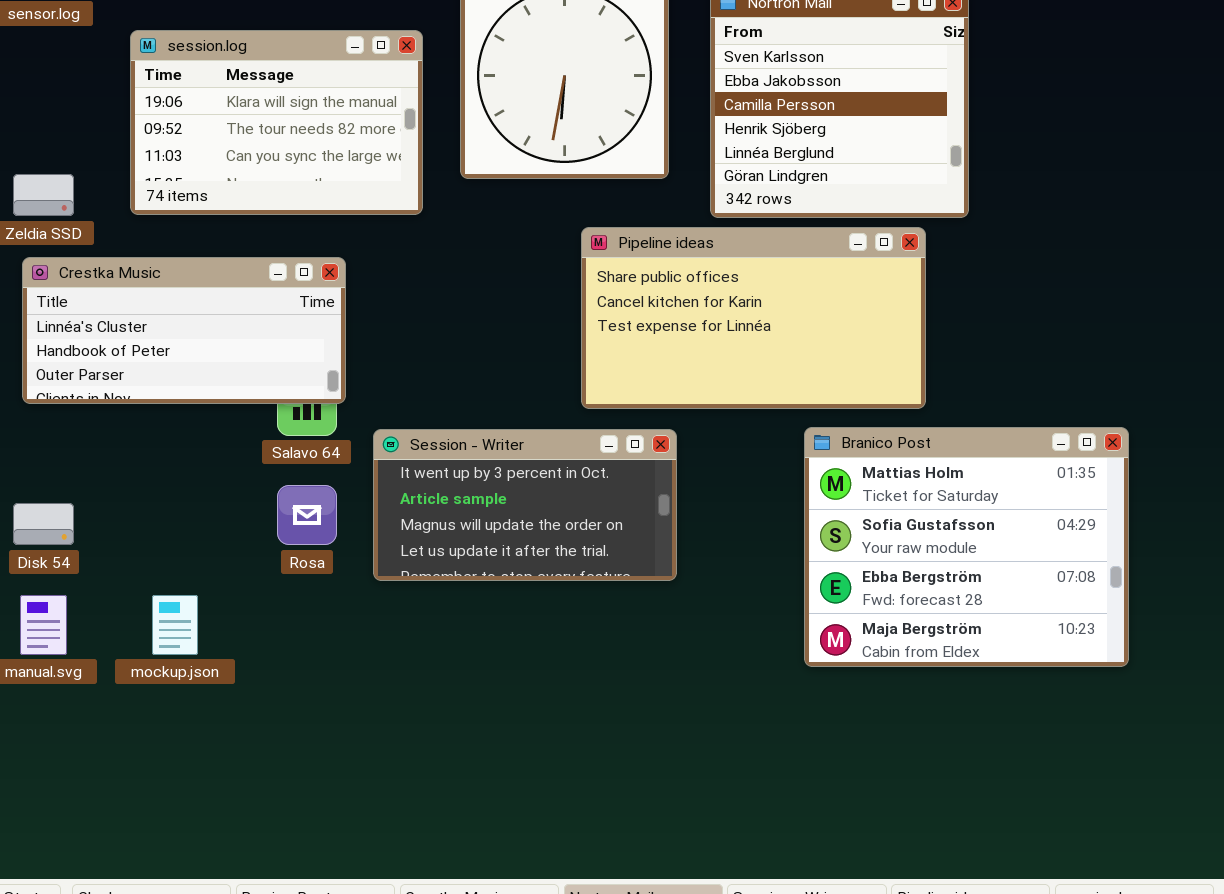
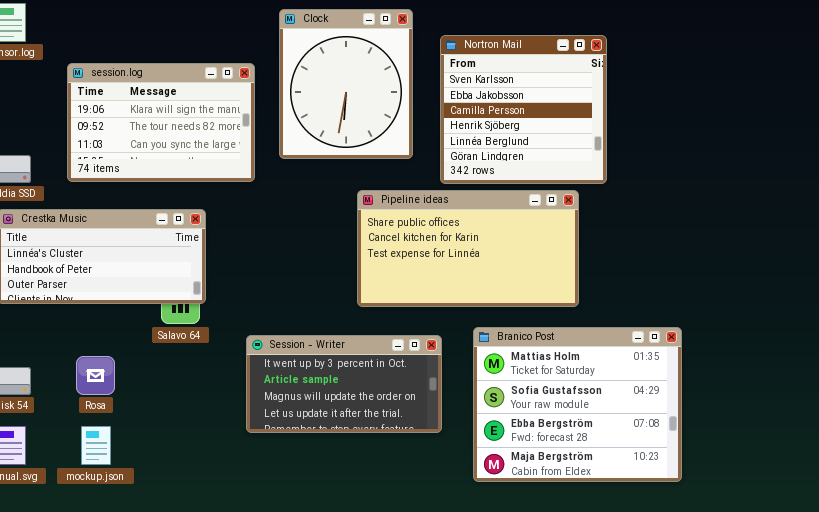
Branico Post: [804,427,1129,667] -> [473,327,682,482], moved
Session - Writer: [373,429,677,581] -> [246,335,442,433], moved
Rosa: [277,485,337,545] -> [76,356,115,395], moved

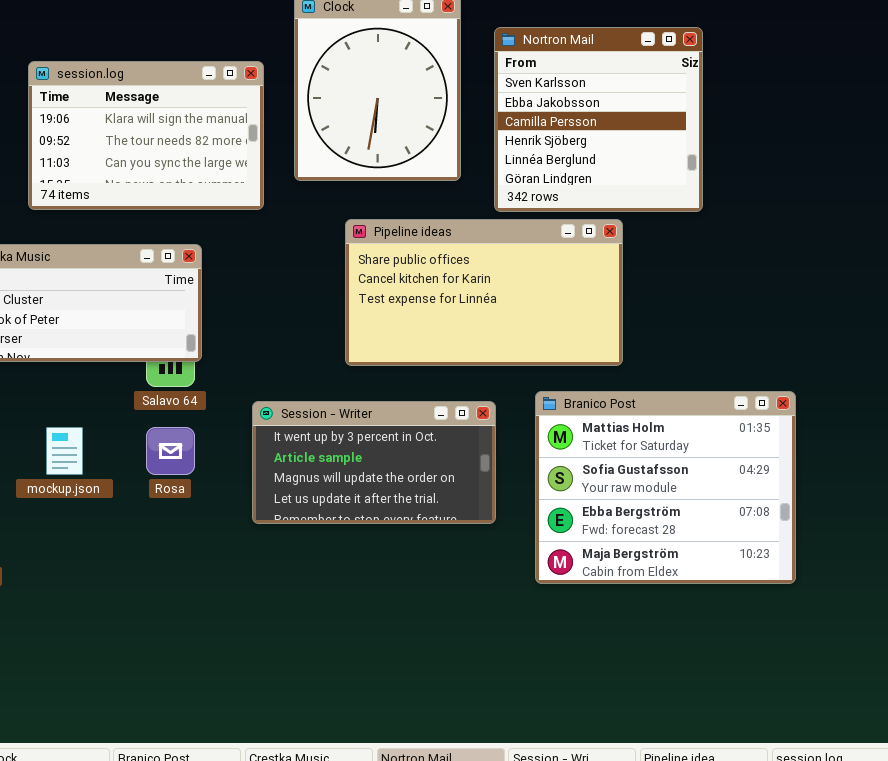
Pipeline ideas: [357,190,579,307] -> [345,219,623,366], moved
Rosa: [76,356,115,395] -> [146,427,195,475], moved
mockup.json: [81,426,111,465] -> [46,427,83,475], moved

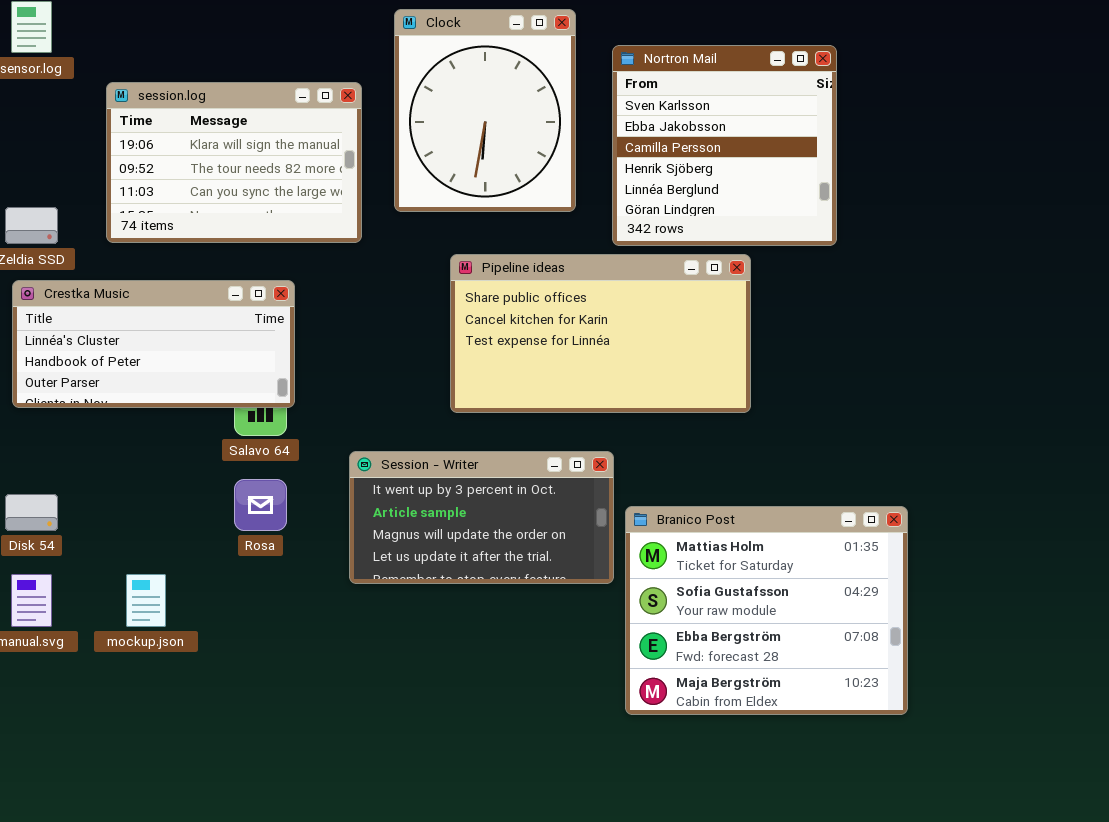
Branico Post: [535,391,796,584] -> [625,506,908,715], moved
mockup.json: [46,427,83,475] -> [126,574,166,627], moved

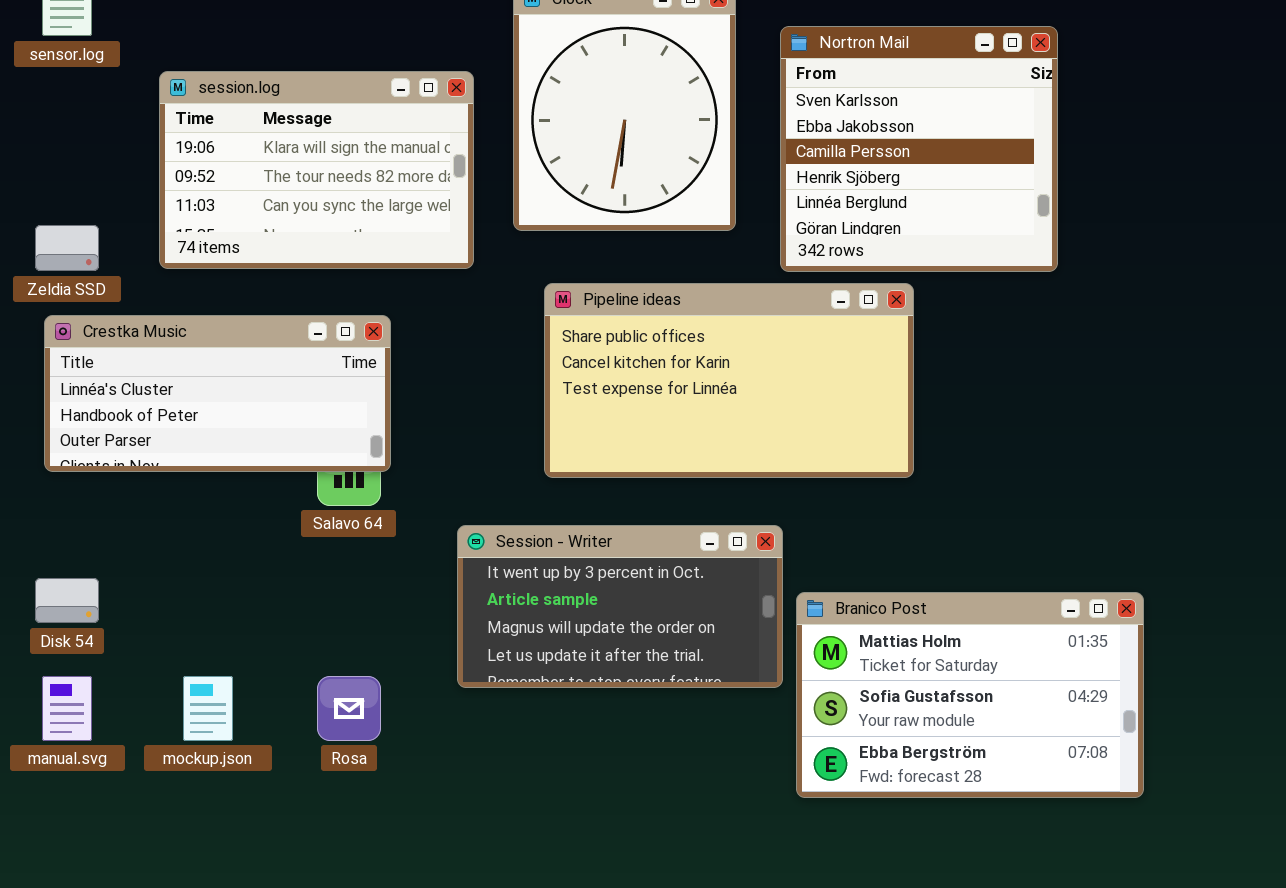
Pipeline ideas: [450,254,751,413] -> [544,283,914,478], moved
Rosa: [234,479,287,531] -> [317,676,381,741], moved
Branico Post: [625,506,908,715] -> [796,592,1144,798], resized

